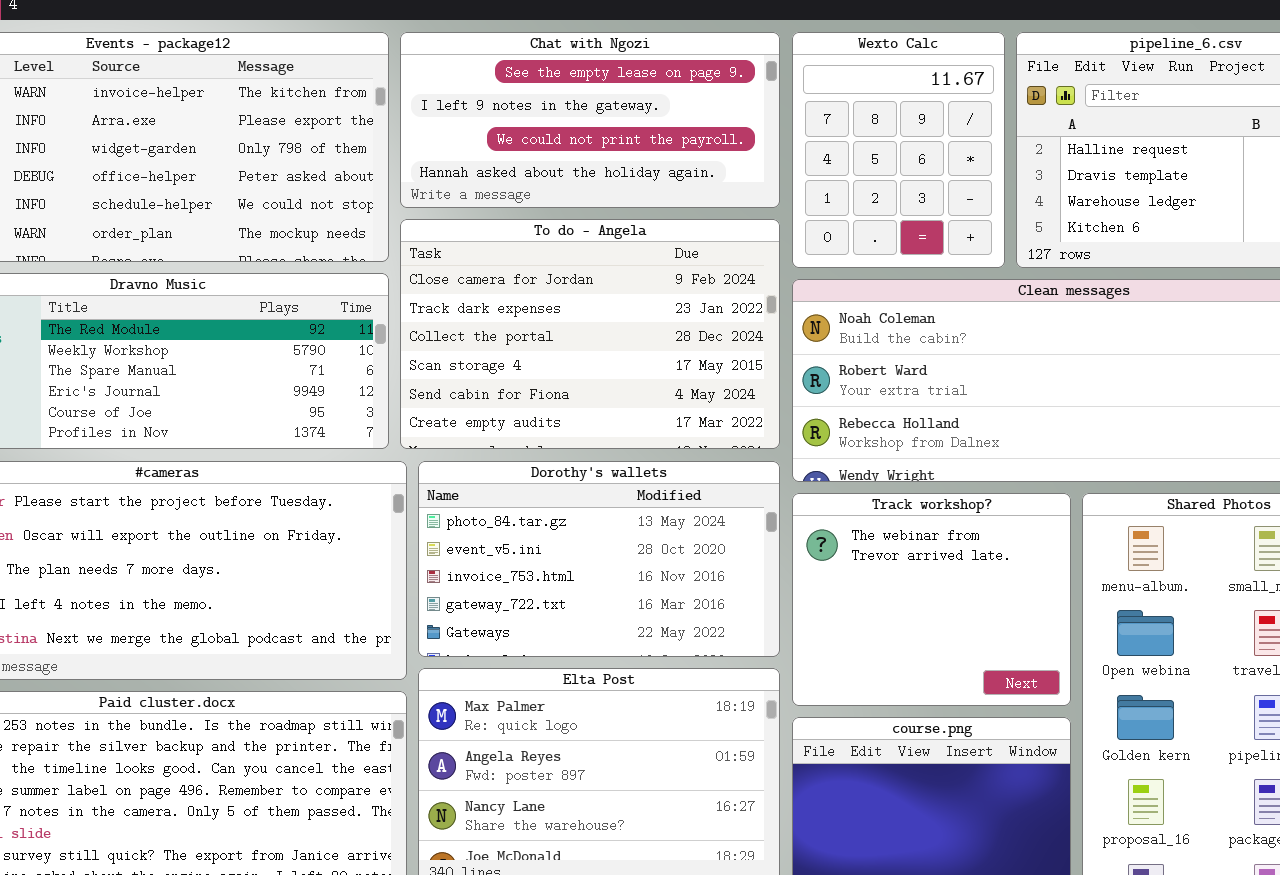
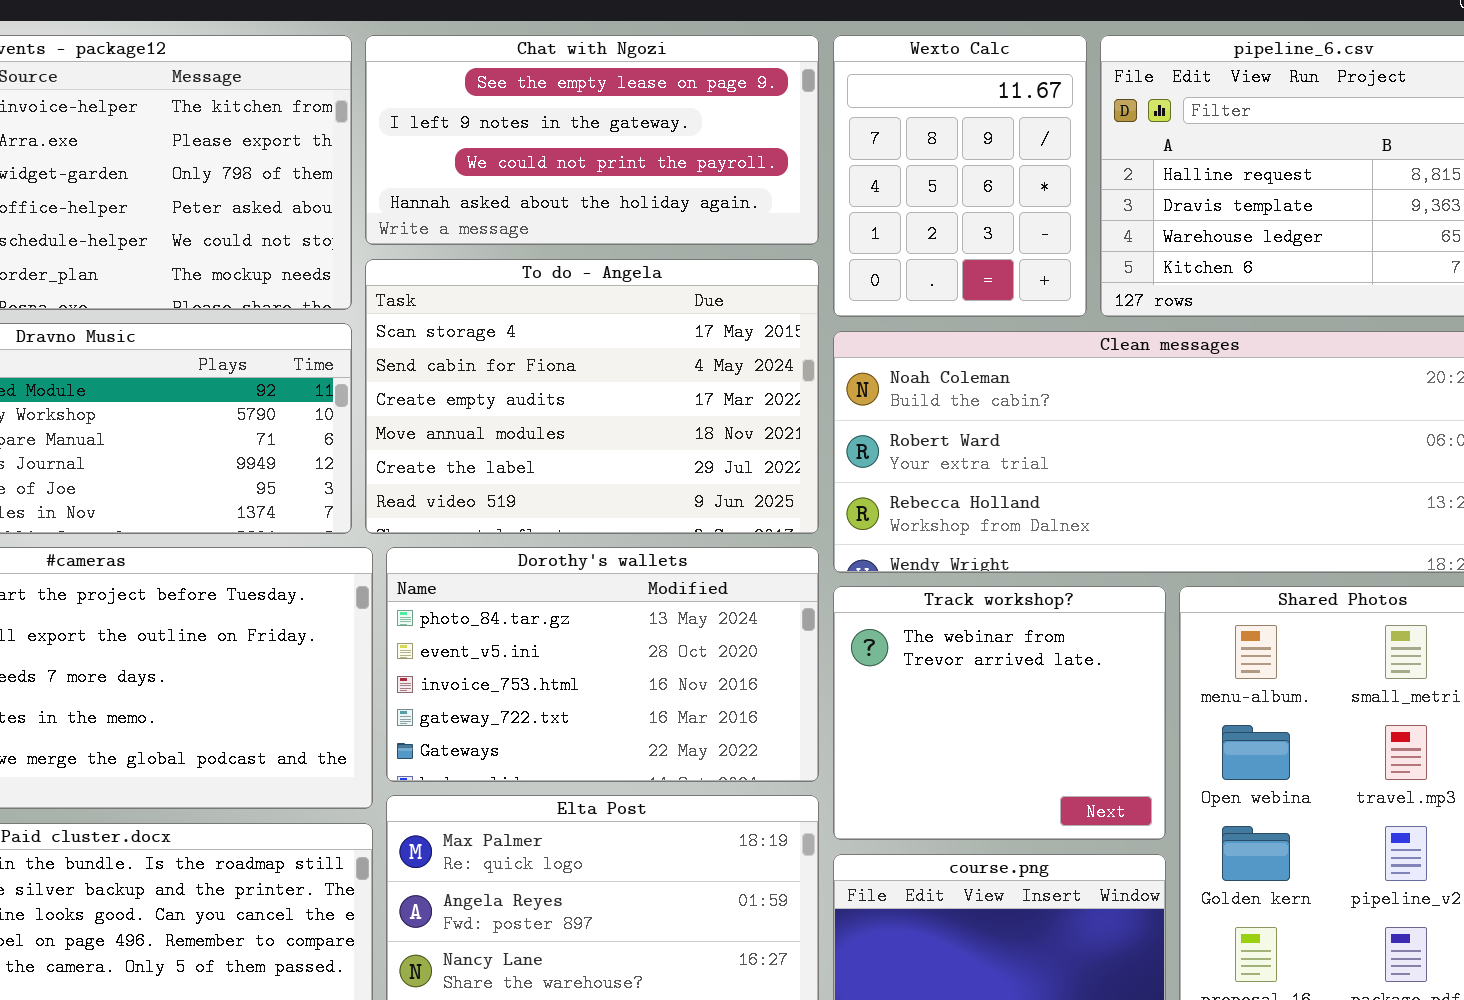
To do - Angela: [400,219,780,449] -> [365,259,819,534], scrolled down 3 rows

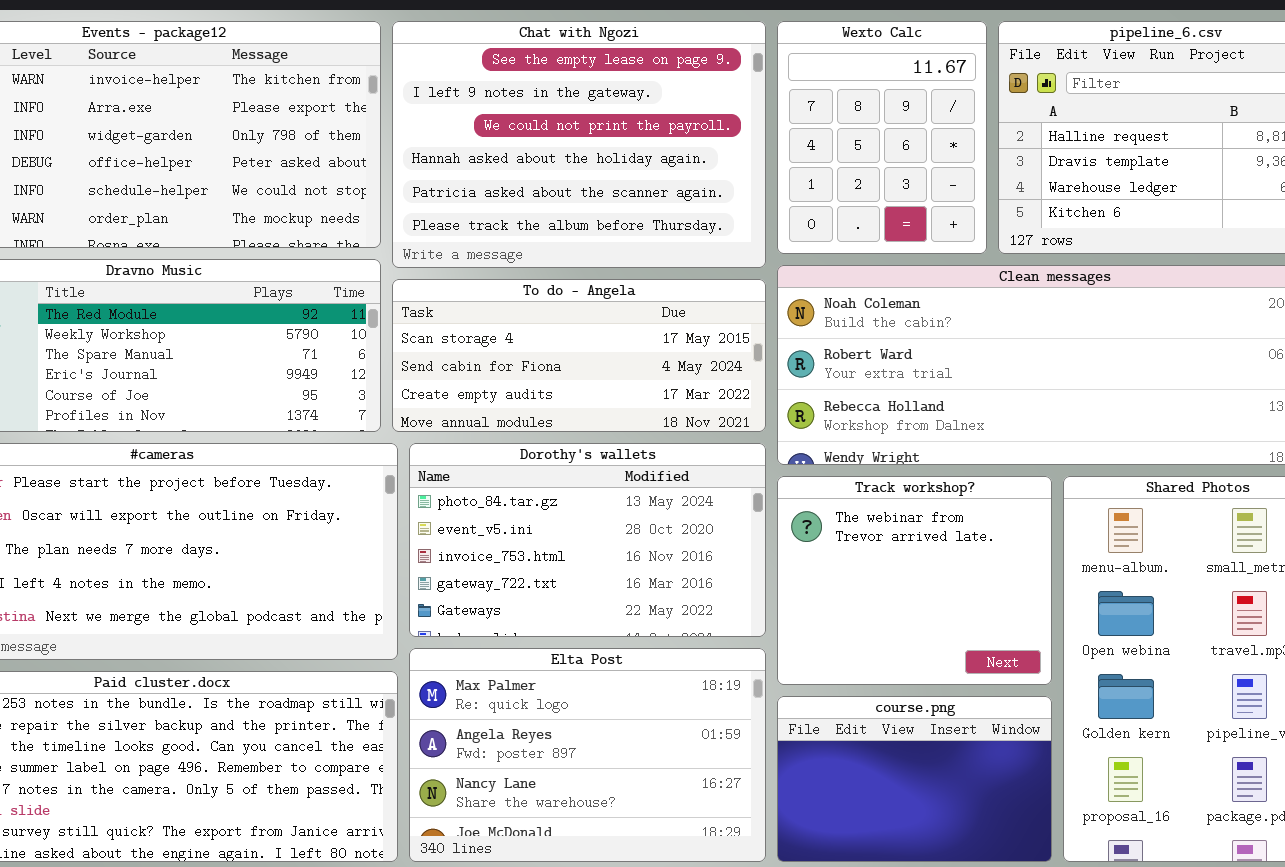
Chat with Ngozi: [365,35,819,245] -> [392,21,766,268], resized
To do - Angela: [365,259,819,534] -> [392,279,766,432], resized

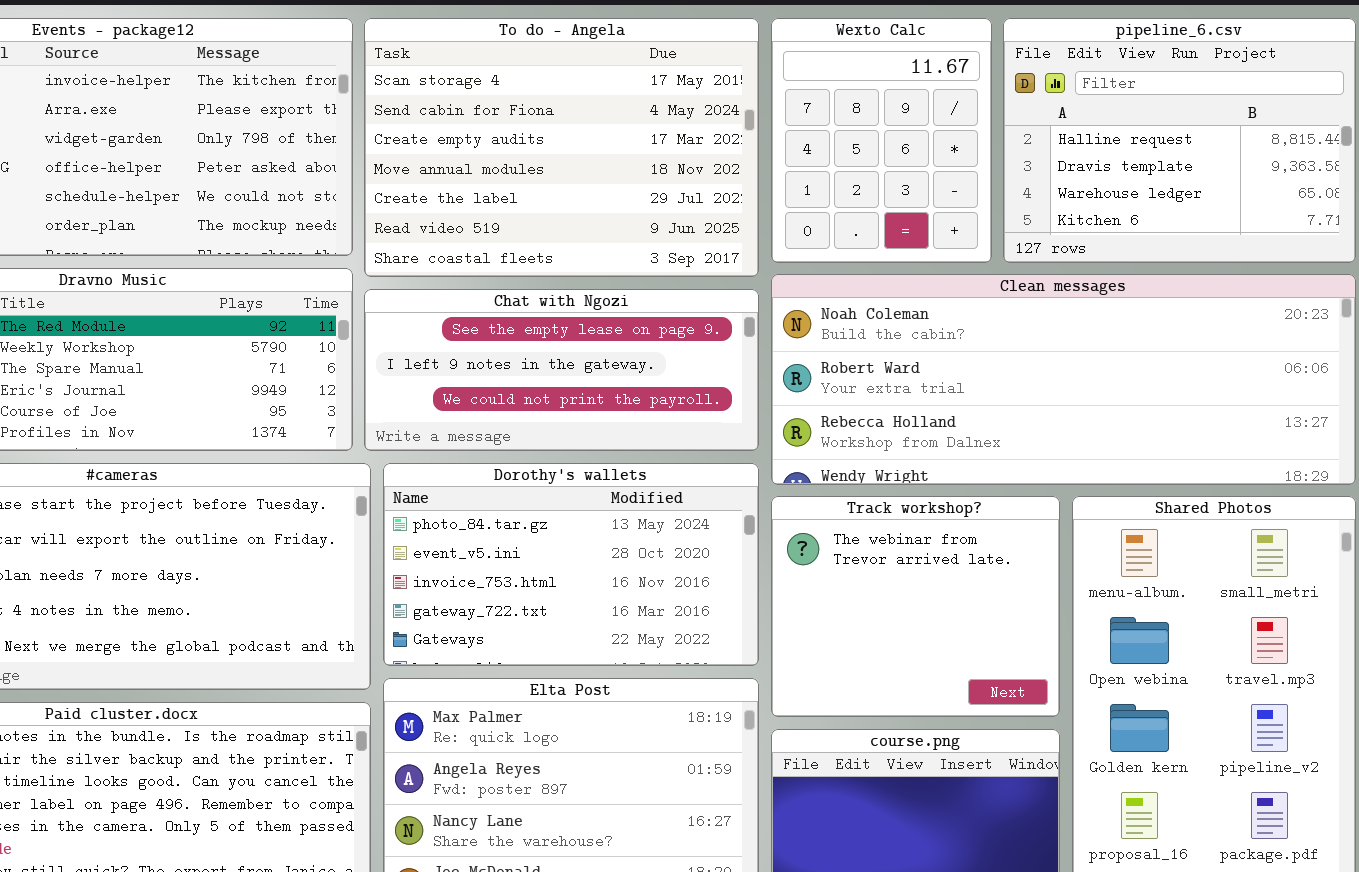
Chat with Ngozi: [392,21,766,268] -> [364,289,759,451], moved, resized
To do - Angela: [392,279,766,432] -> [364,18,759,277], moved, resized

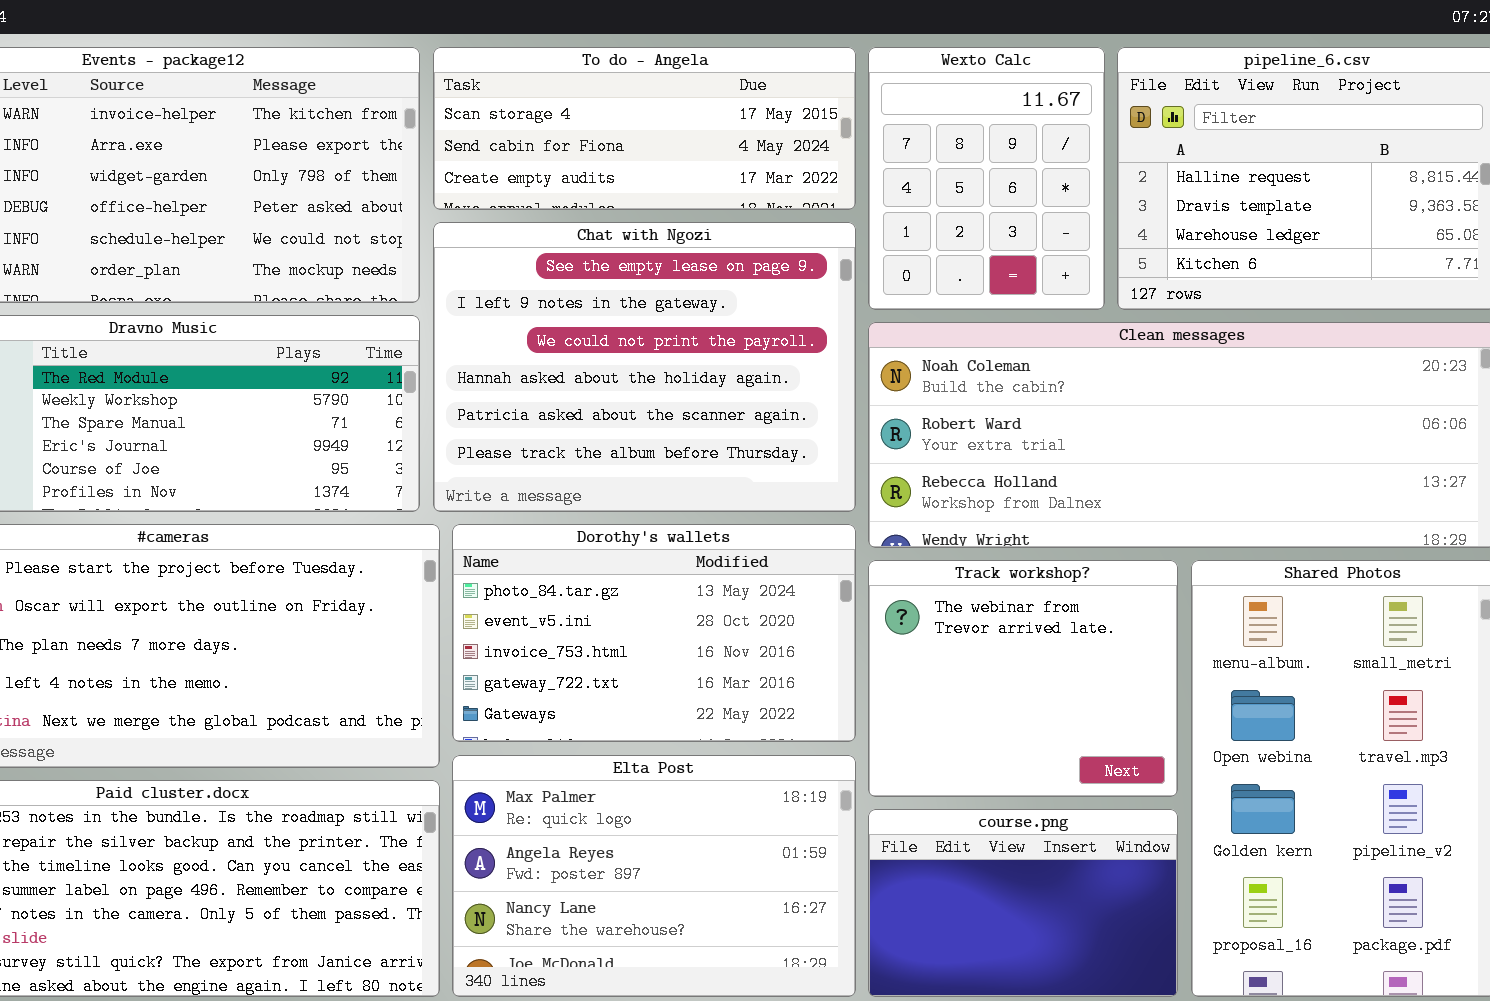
To do - Angela: [364,18,759,277] -> [433,47,856,210], resized
Chat with Ngozi: [364,289,759,451] -> [433,222,856,512], resized

